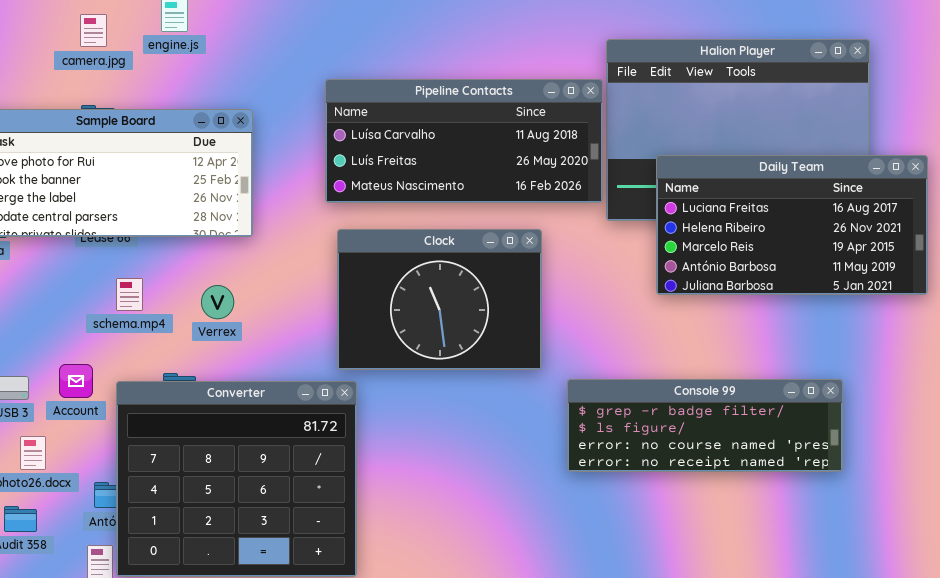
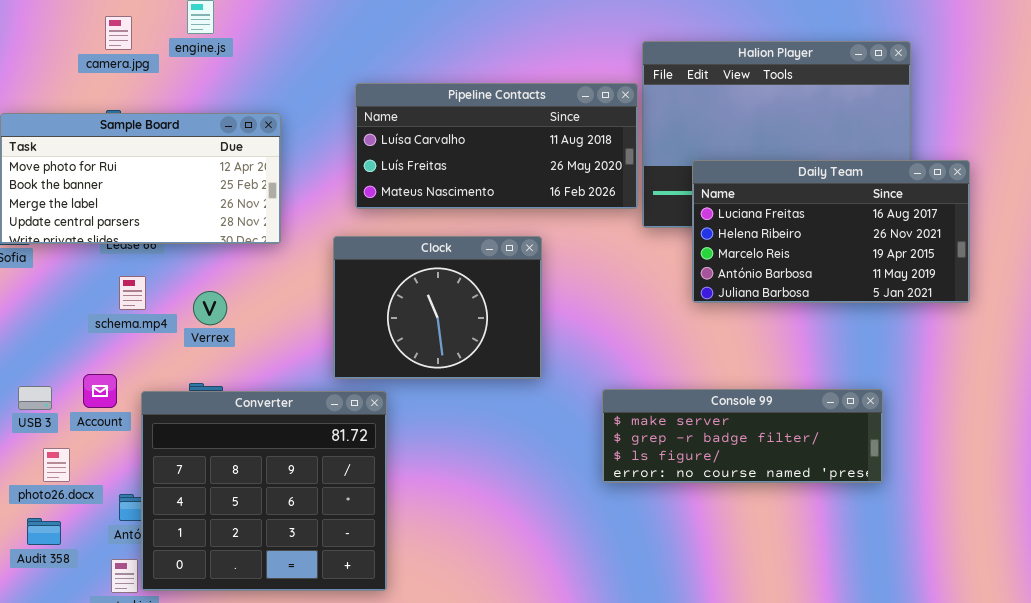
Clock: [337,229,542,370] -> [333,236,542,379], moved
schema.mp4: [116,278,143,311] -> [119,276,146,310], moved
Verrex: [201,285,234,319] -> [193,291,227,325], moved
Console 99: [567,379,843,472] -> [602,389,883,483], scrolled up 1 row

